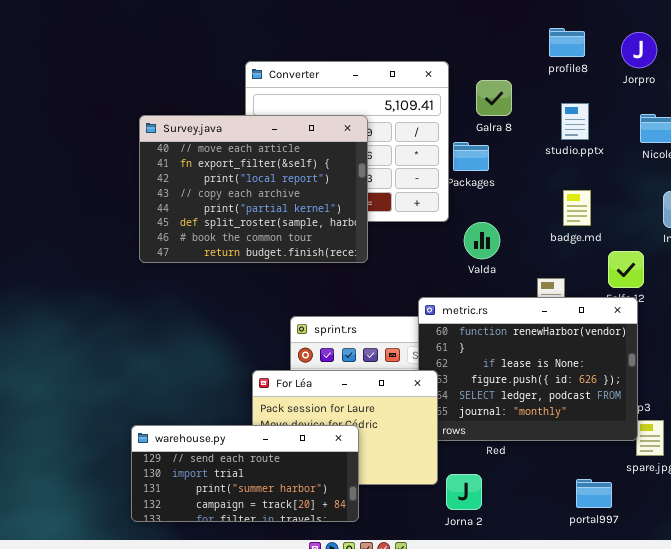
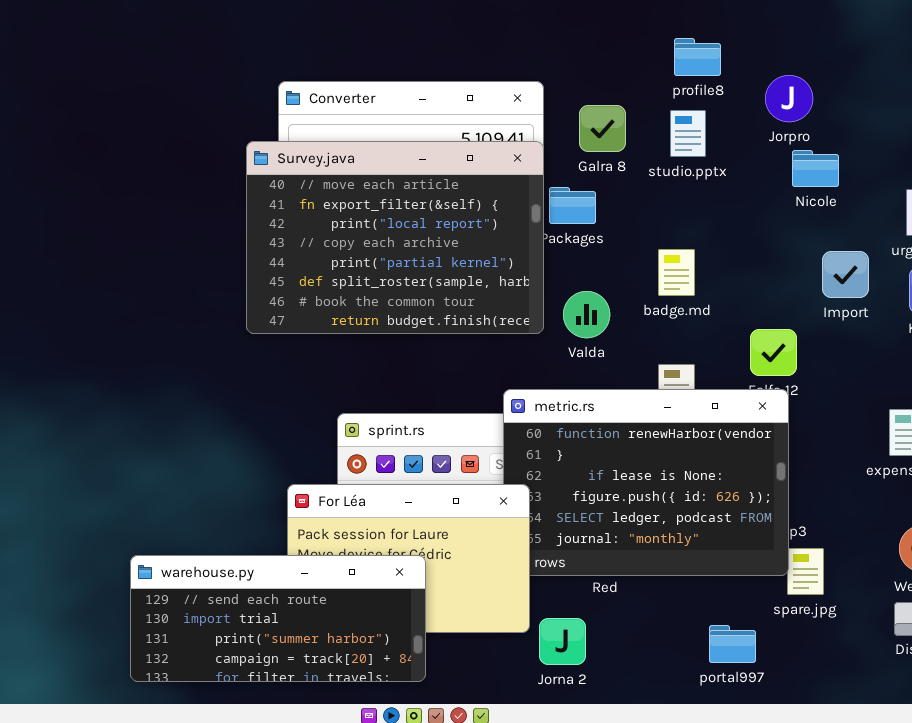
Jorpro: [621,32,657,68] -> [765,75,813,122], moved
studio.pptx: [561,103,589,140] -> [670,110,706,157], moved
Survey.java: [139,115,368,263] -> [246,141,544,334], moved
badge.md: [563,190,591,226] -> [658,249,695,296], moved

